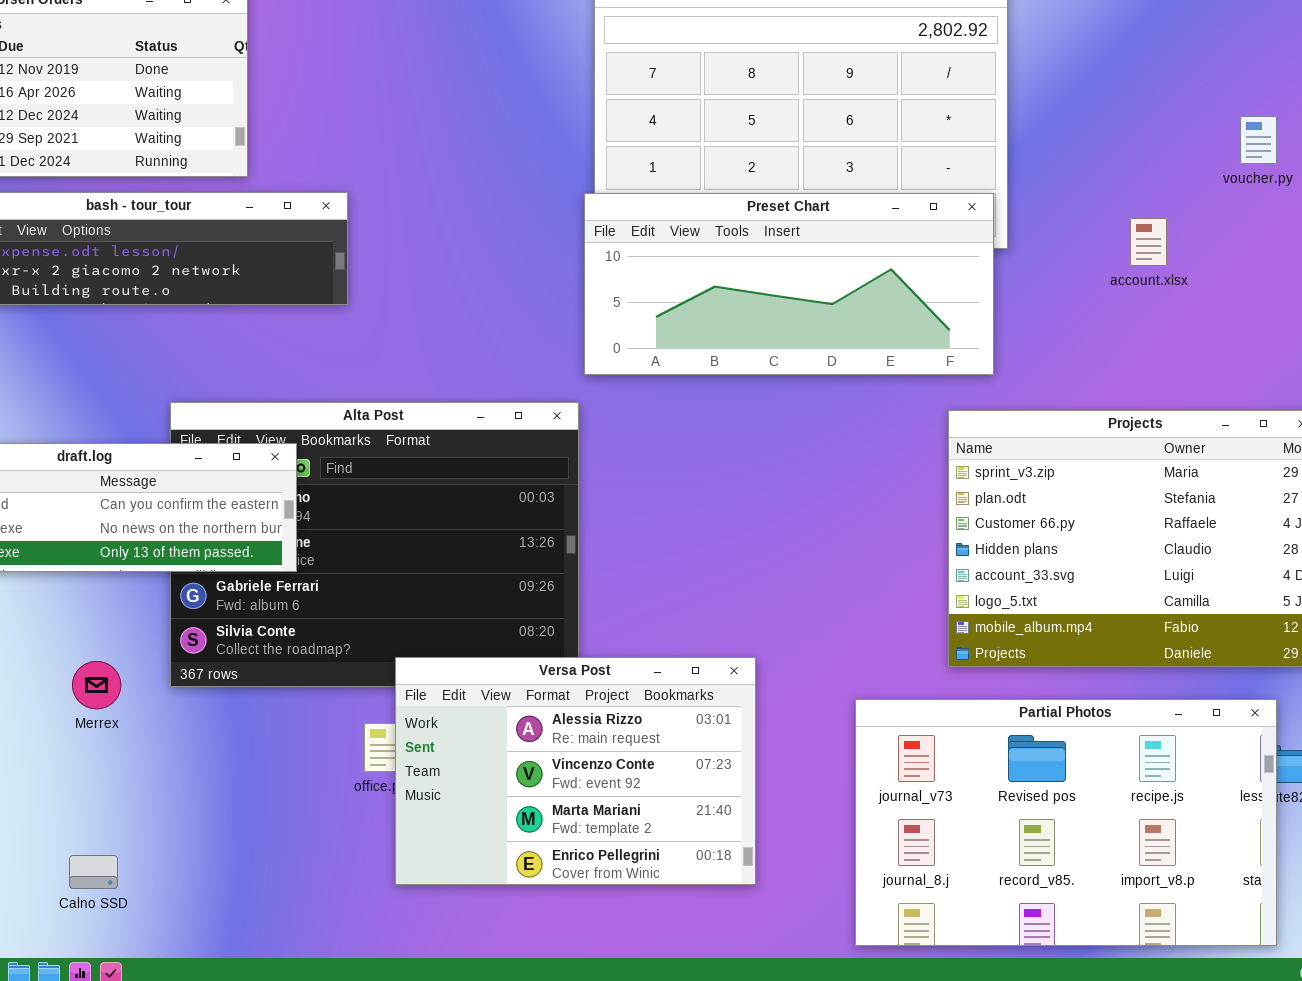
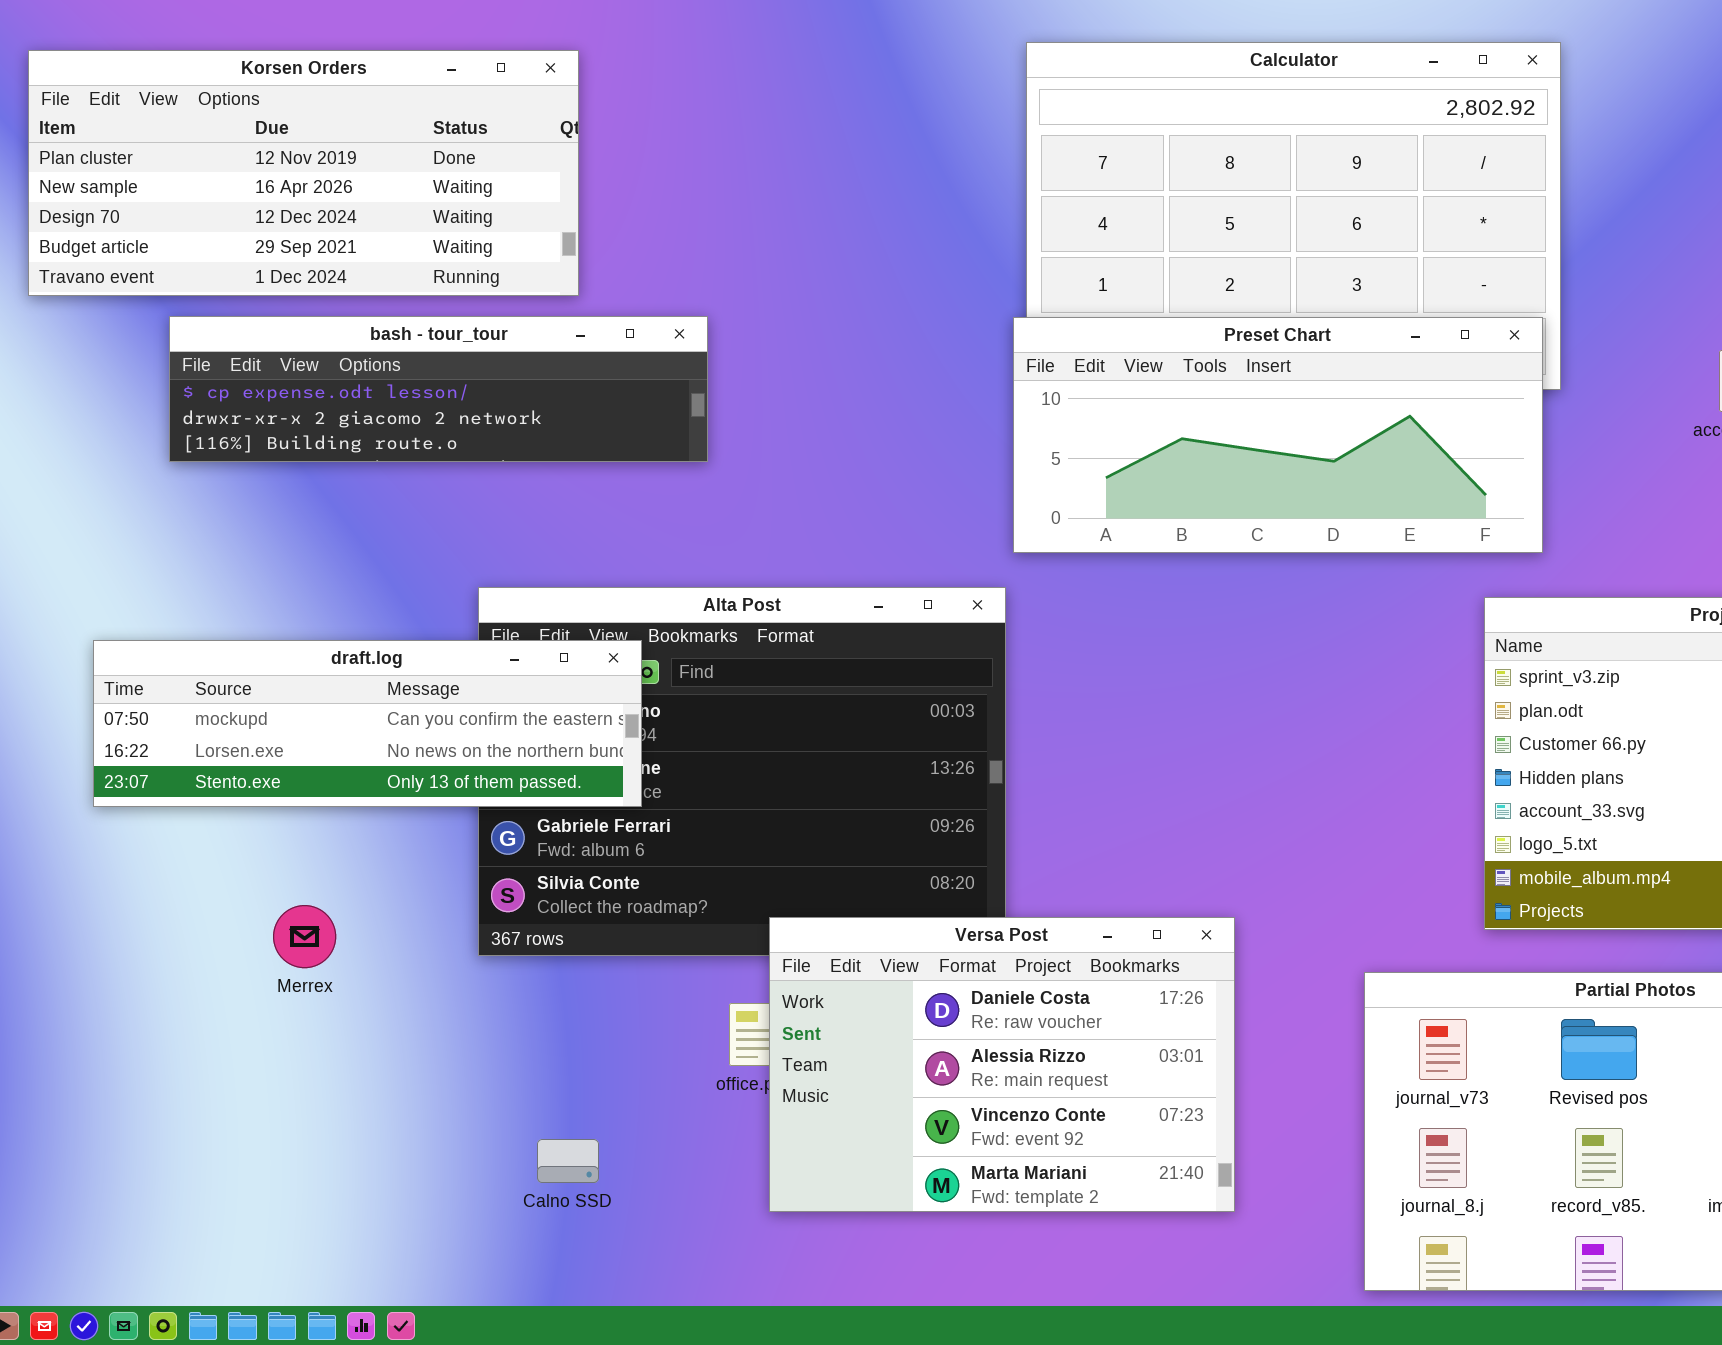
Versa Post: [395,657,756,885] -> [769,917,1235,1212], scrolled up 1 row
Merrex: [72,661,121,709] -> [273,905,336,968], moved
Calno SSD: [69,855,118,889] -> [537,1139,599,1183], moved

